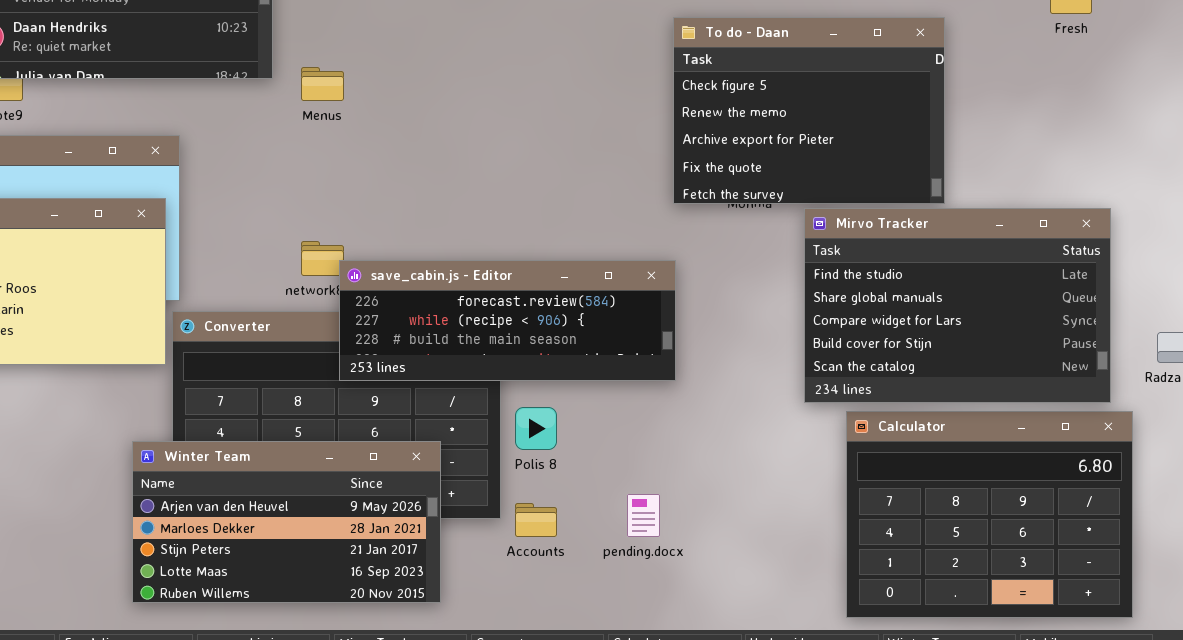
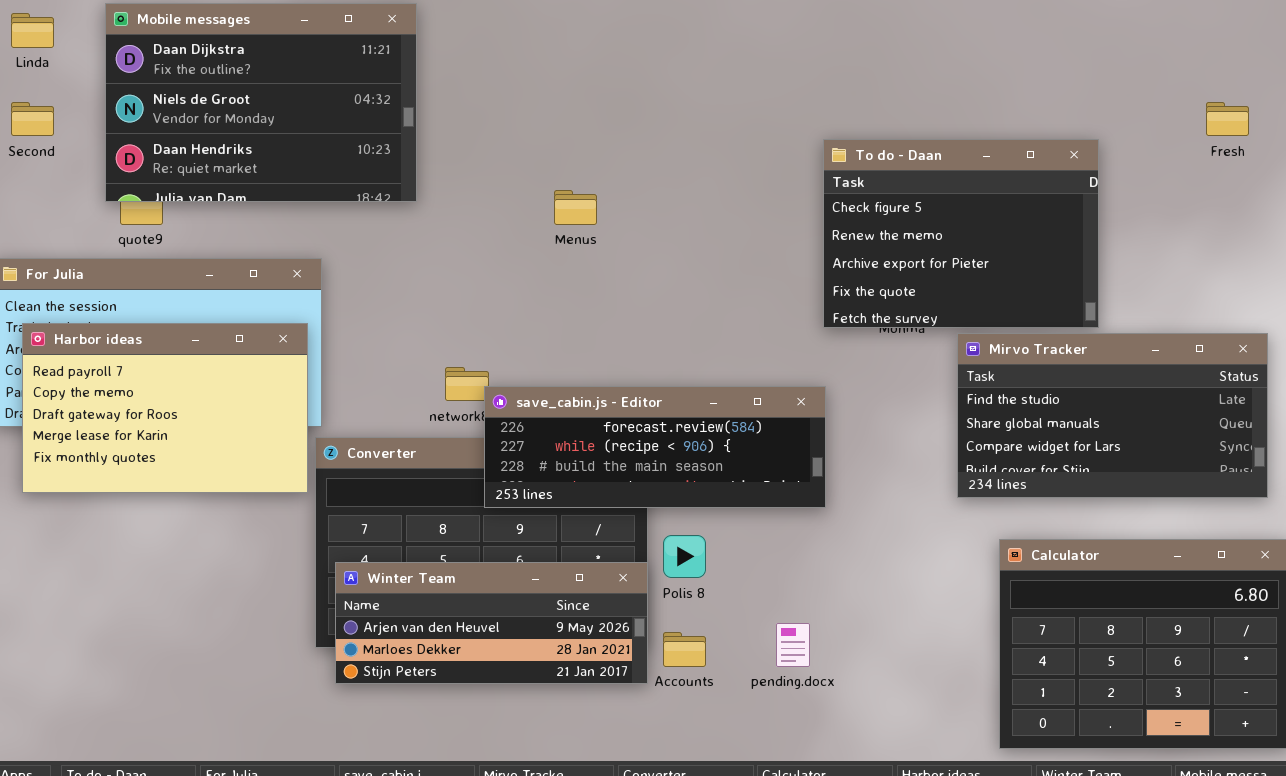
Menus: [301,67,344,101] -> [554,190,597,225], moved
Mirvo Tracker: [804,208,1111,403] -> [957,333,1268,498], resized
Winter Team: [132,441,441,603] -> [335,562,648,684], moved, resized

